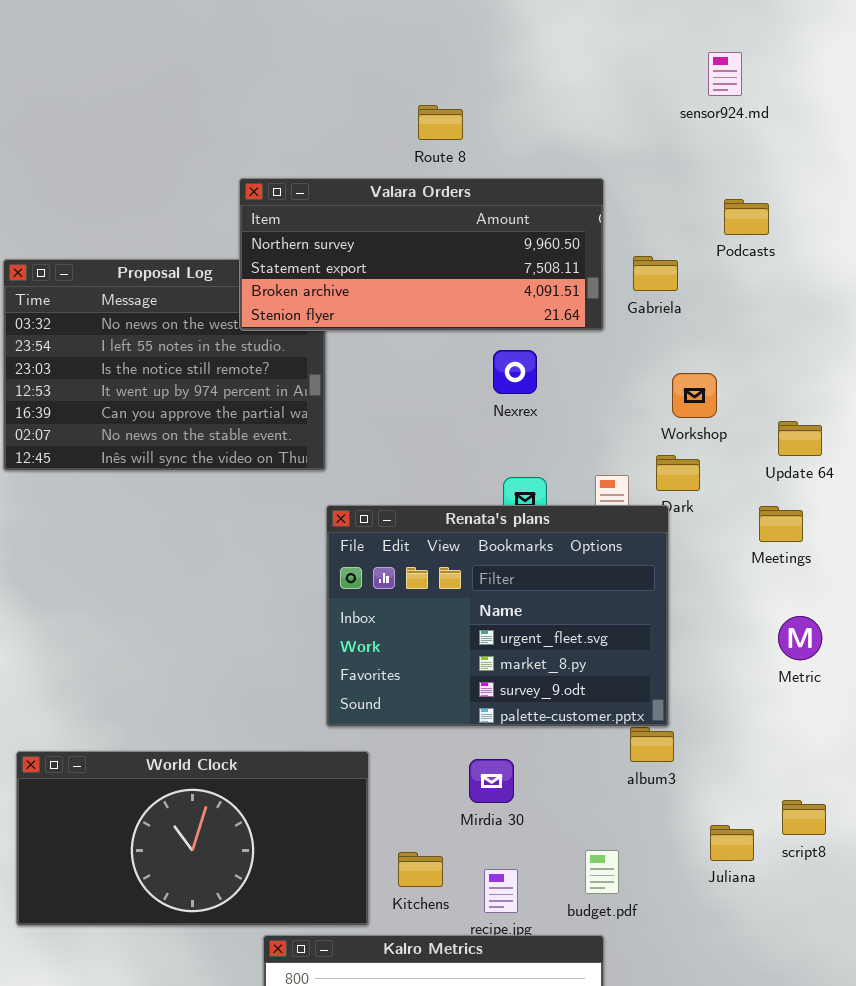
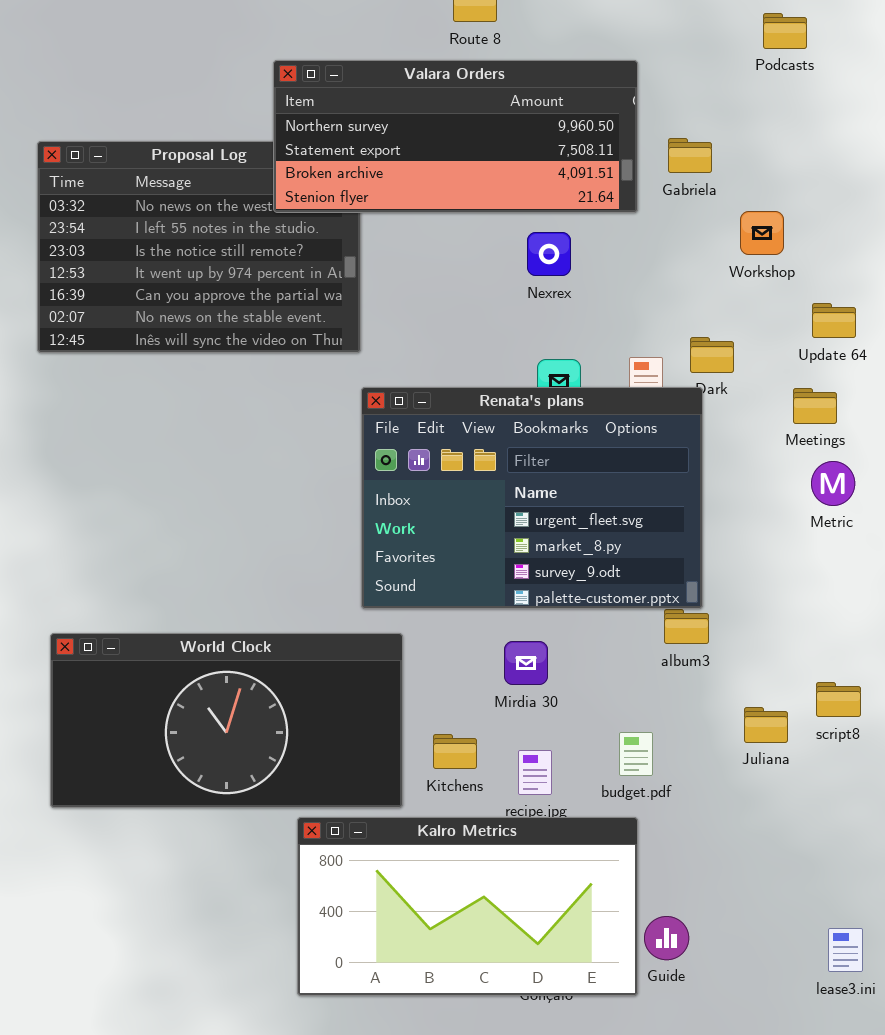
Podcasts: [724,199,769,235] -> [763,13,807,49], moved
Workshop: [672,373,717,418] -> [740,211,784,255], moved
Metric: [778,616,822,660] -> [811,461,855,506], moved

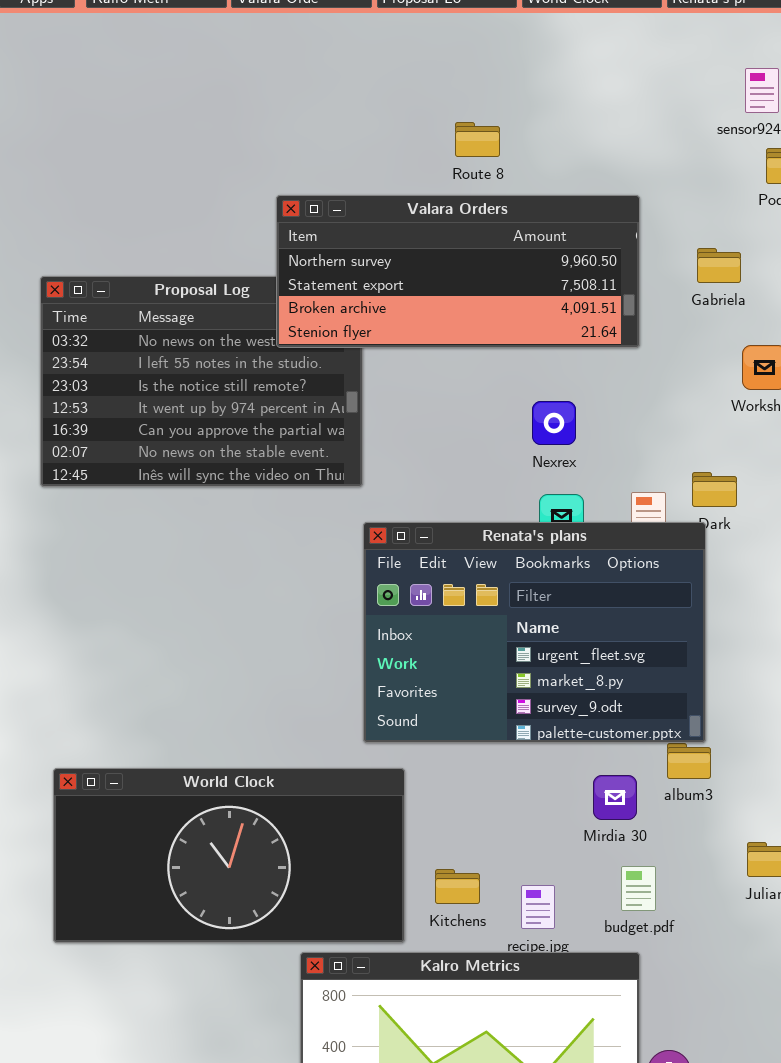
Gabriela: [668,138,712,173] -> [697,248,741,283], moved
Nexrex: [527,232,571,276] -> [532,401,576,445], moved
Mirdia 30: [504,641,548,685] -> [593,775,637,820], moved

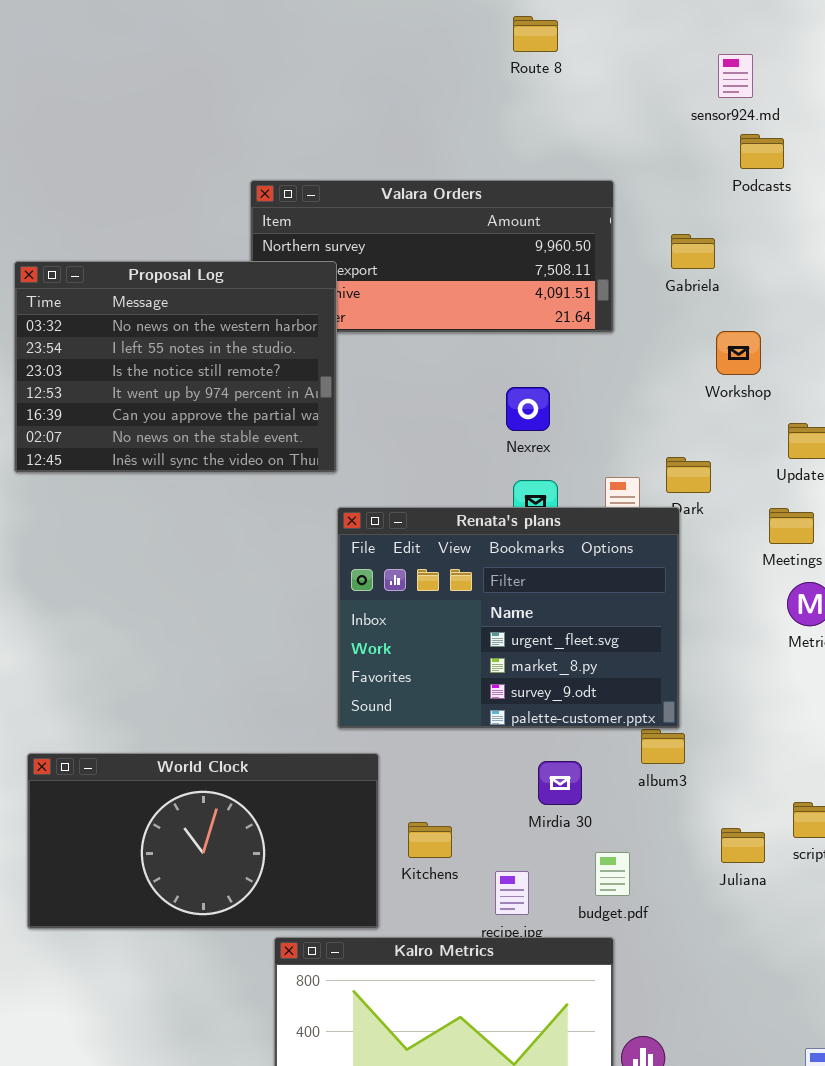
Route 8: [455,122,500,157] -> [513,16,558,52], moved
Proposal Log: [40,276,363,487] -> [14,261,337,473], raised
Mirdia 30: [593,775,637,820] -> [538,761,582,805], moved
Kitchens: [435,869,480,904] -> [408,822,452,858], moved

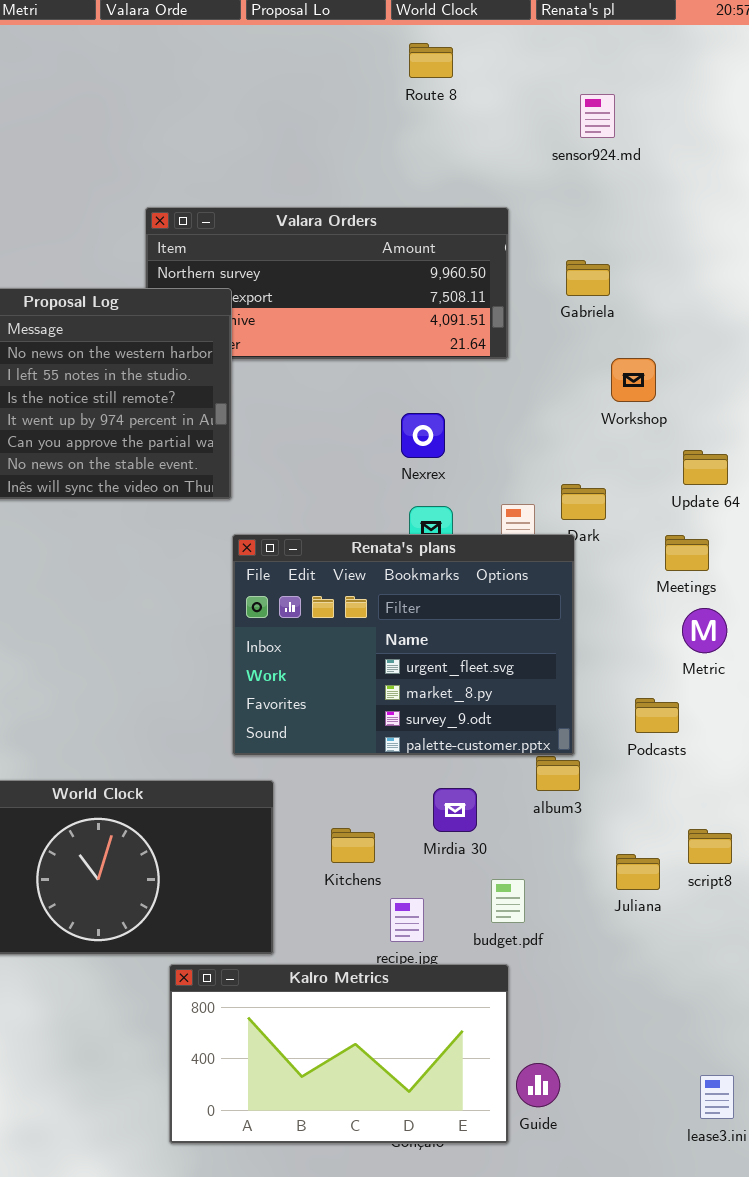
sensor924.md: [718,54,753,98] -> [580,94,615,138], moved
Podcasts: [740,134,784,169] -> [635,698,679,733], moved
Kitchens: [408,822,452,858] -> [331,828,375,863], moved

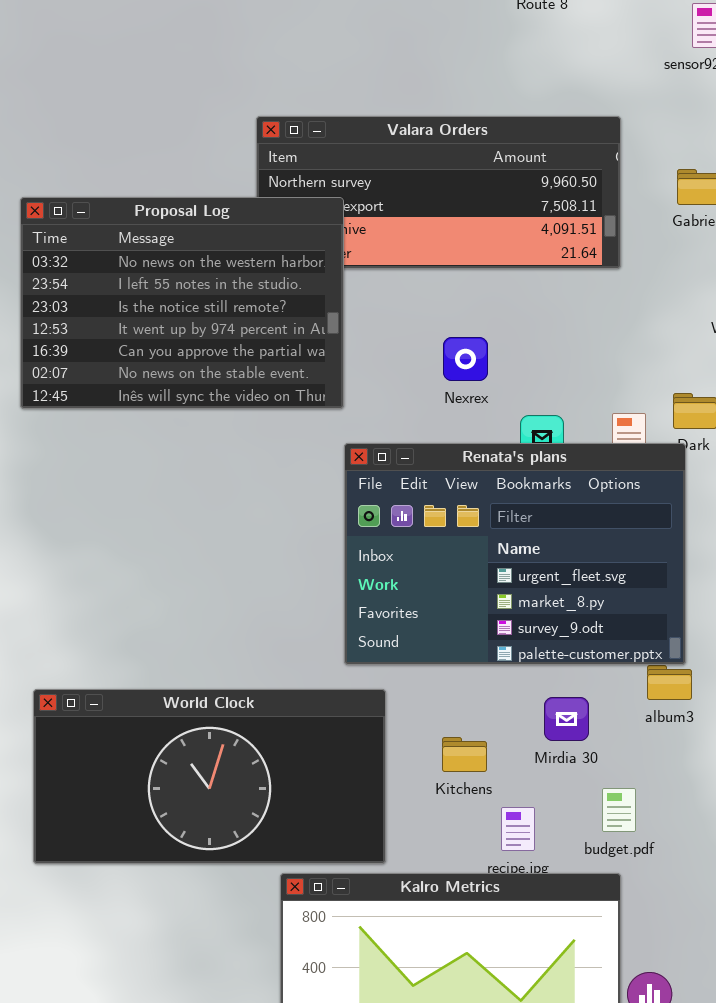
Nexrex: [401,413,445,458] -> [443,337,488,381], moved

